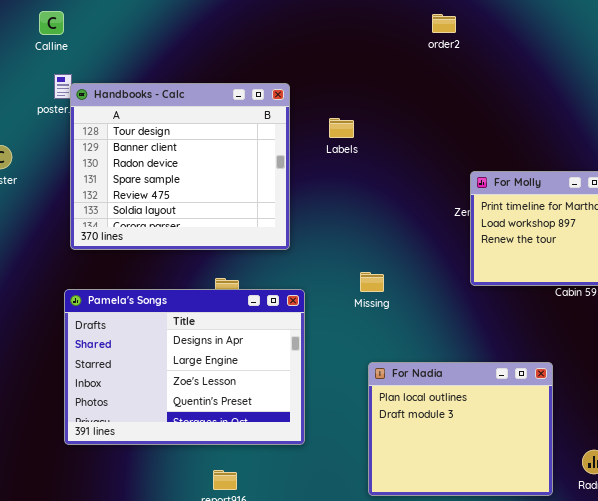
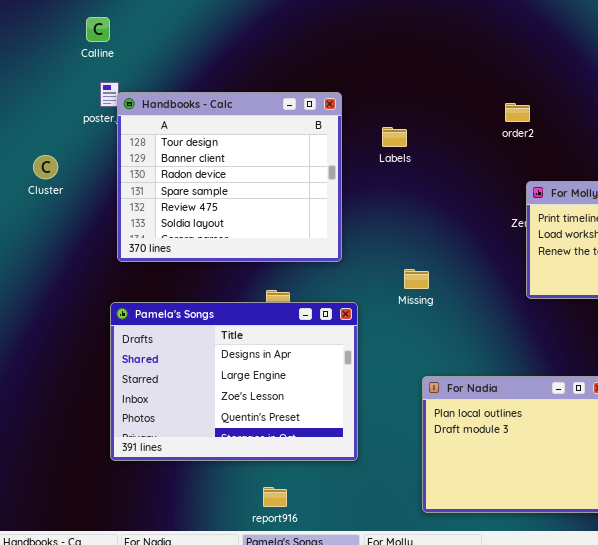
order2: [432,14,456,33] -> [505,103,530,122], moved
Missing: [360,272,384,292] -> [404,269,429,289], moved

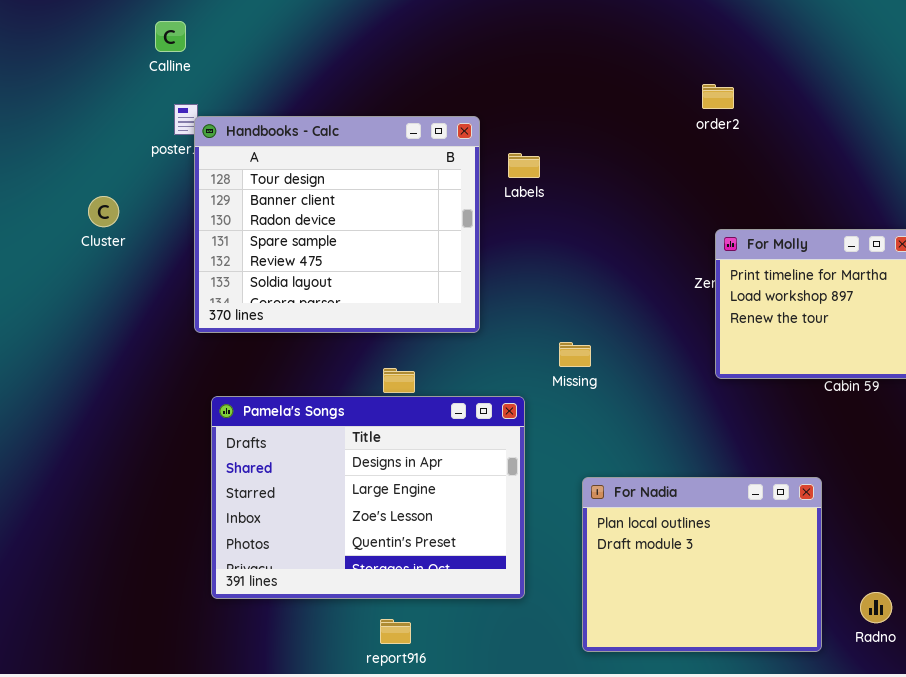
order2: [505,103,530,122] -> [702,84,734,109], moved
Labels: [382,127,407,147] -> [508,153,540,178], moved
Pamela's Songs: [110,302,358,461] -> [211,396,525,599], moved

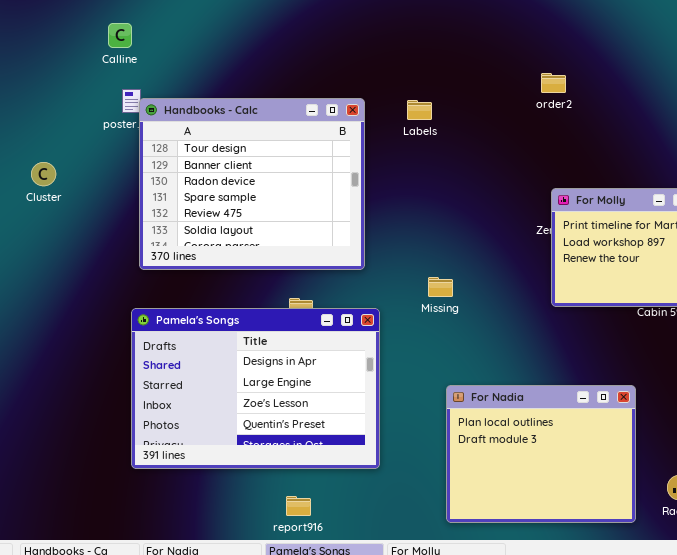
Labels: [508,153,540,178] -> [407,100,432,120], moved
Cluster: [88,196,119,227] -> [31,162,56,186], moved
Pamela's Songs: [211,396,525,599] -> [131,308,380,469], moved

